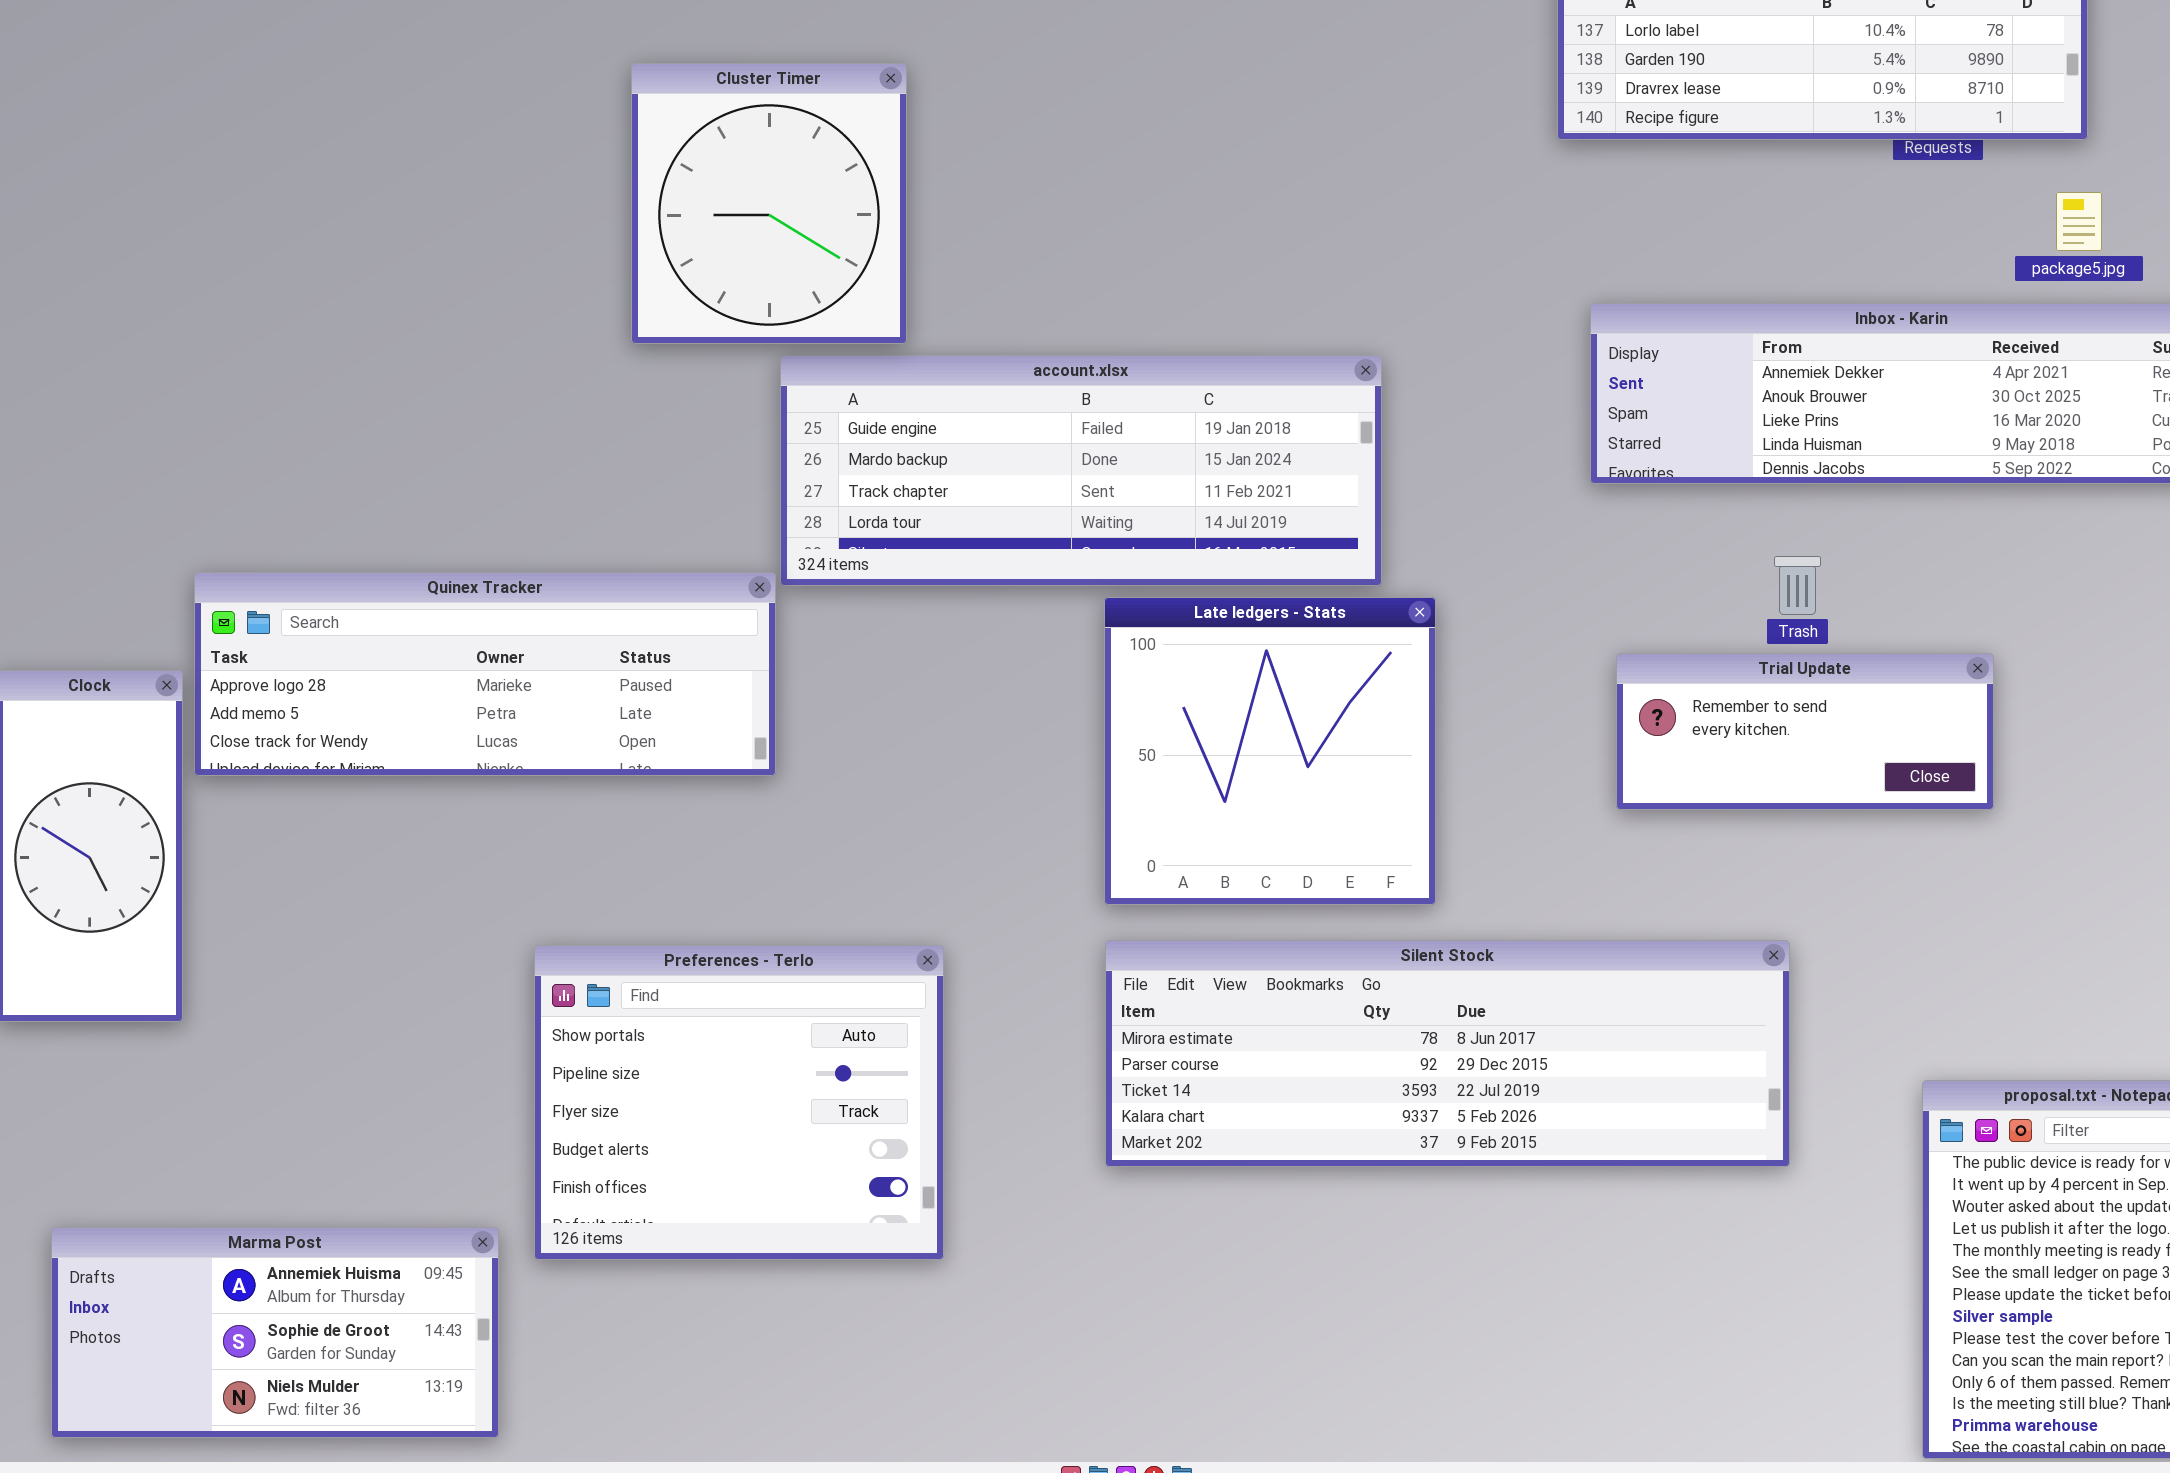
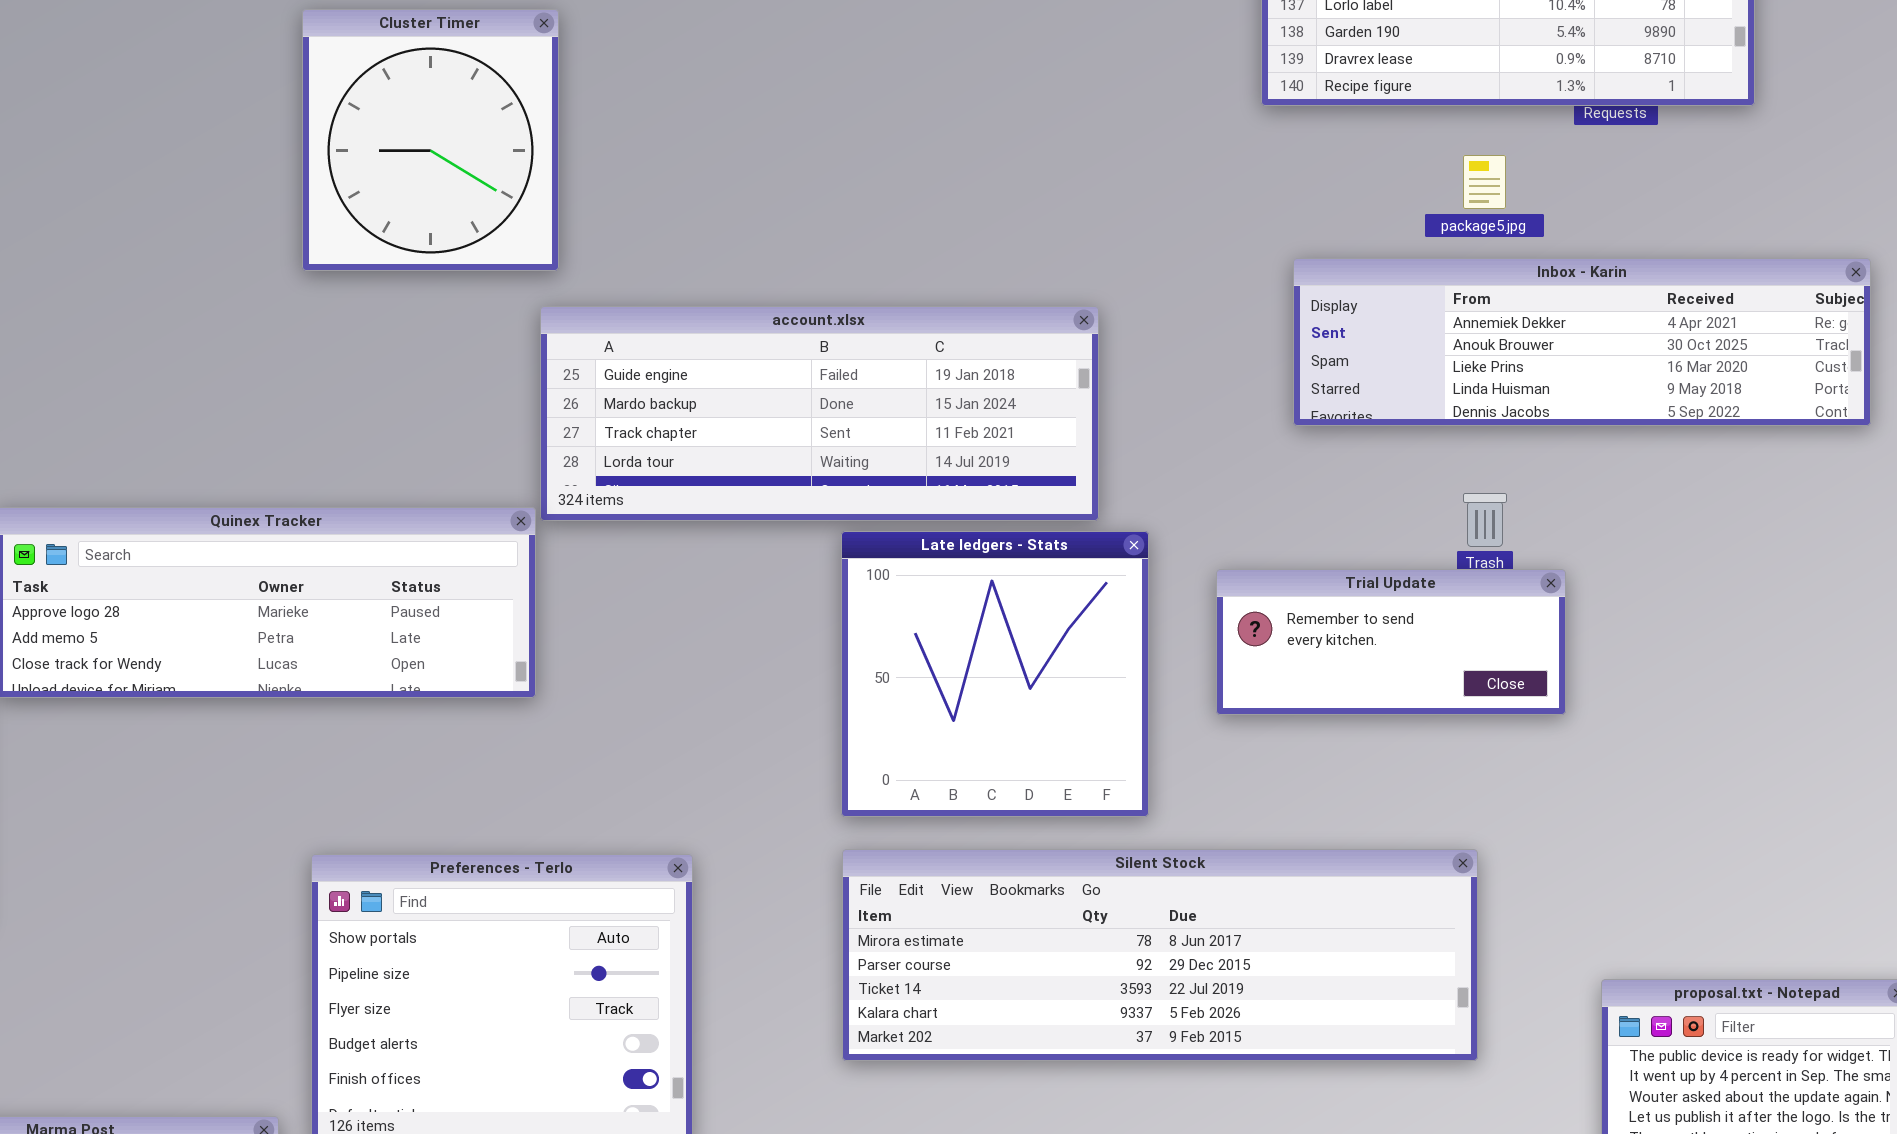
Cluster Timer: [631,63,907,344] -> [302,9,559,271], moved
package5.jpg: [2056,192,2102,251] -> [1463,155,1506,209], moved
Trial Update: [1616,653,1994,810] -> [1216,569,1566,715], moved

